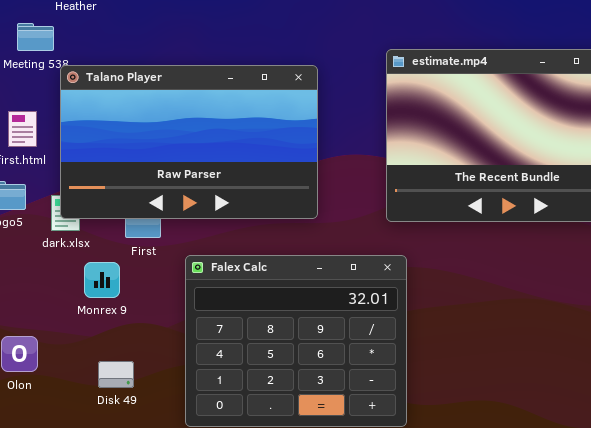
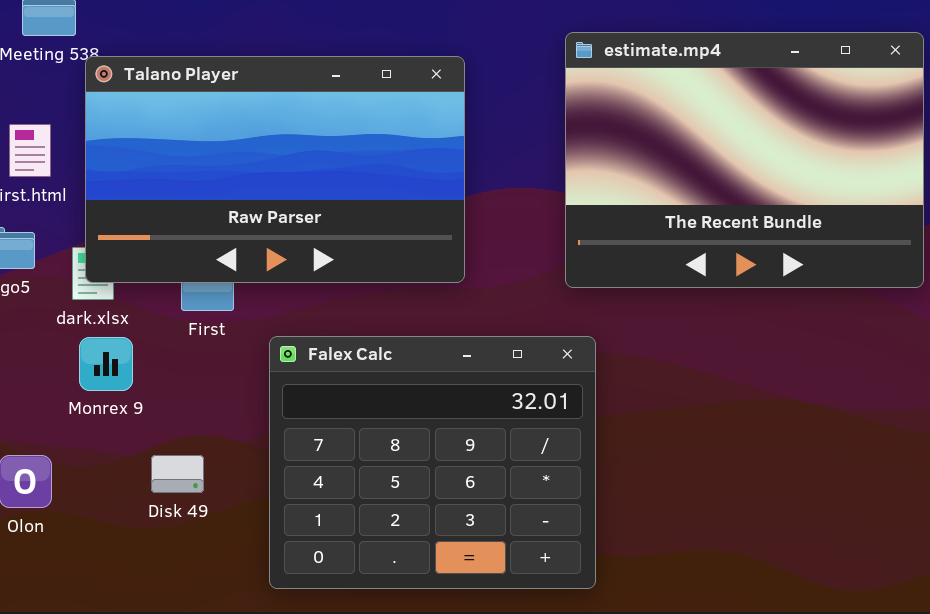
Monrex 9: [84,262,120,298] -> [79,337,133,391], moved
Disk 49: [98,361,134,388] -> [151,455,204,493], moved

